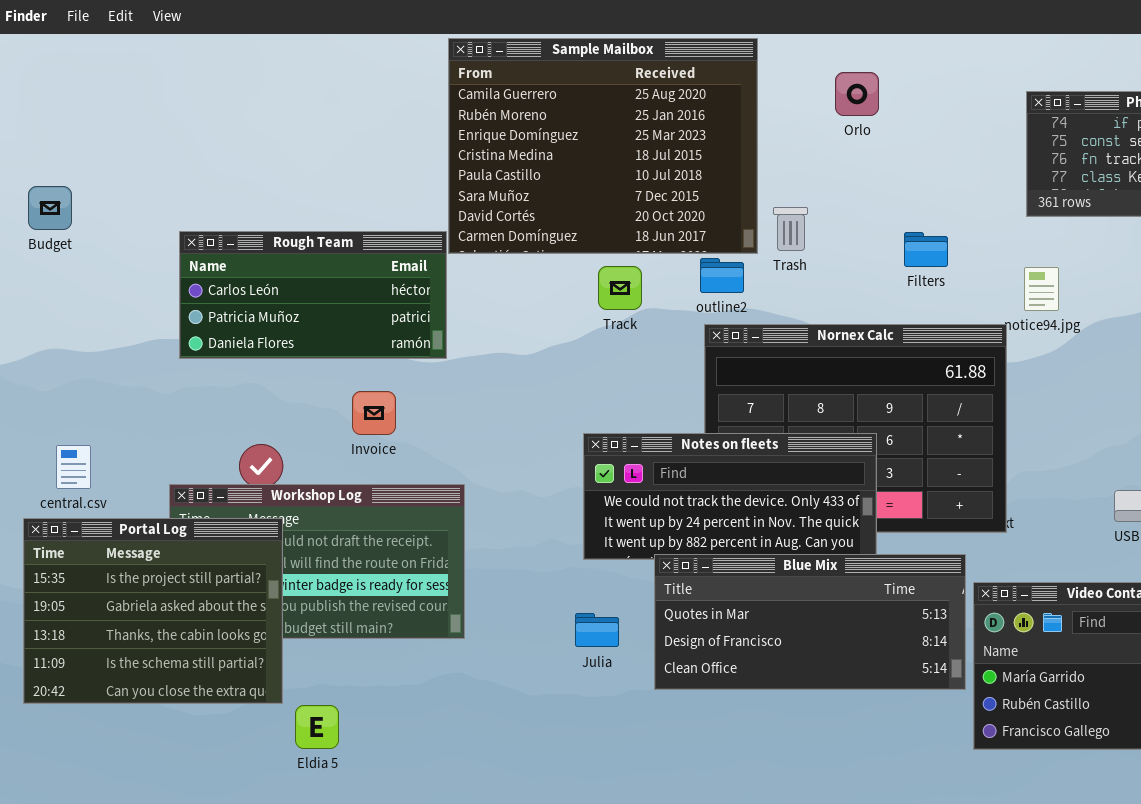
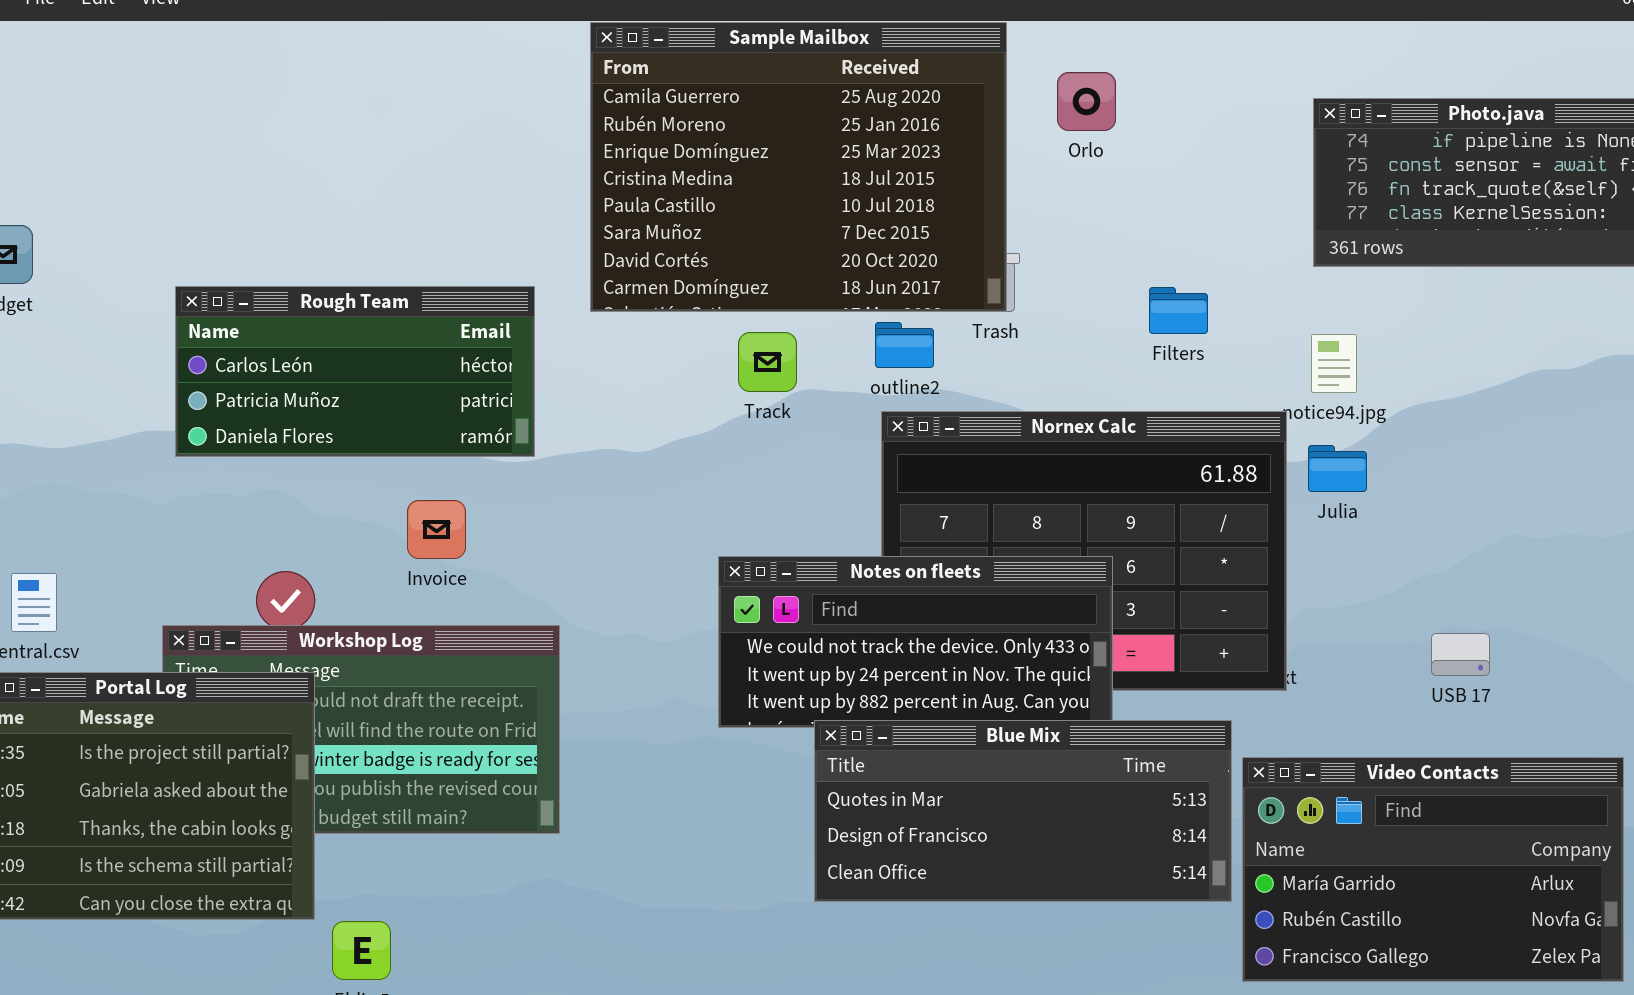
Sample Mailbox: [448,38,758,254] -> [590,22,1007,312], moved
Julia: [575,613,619,647] -> [1308,445,1367,492], moved

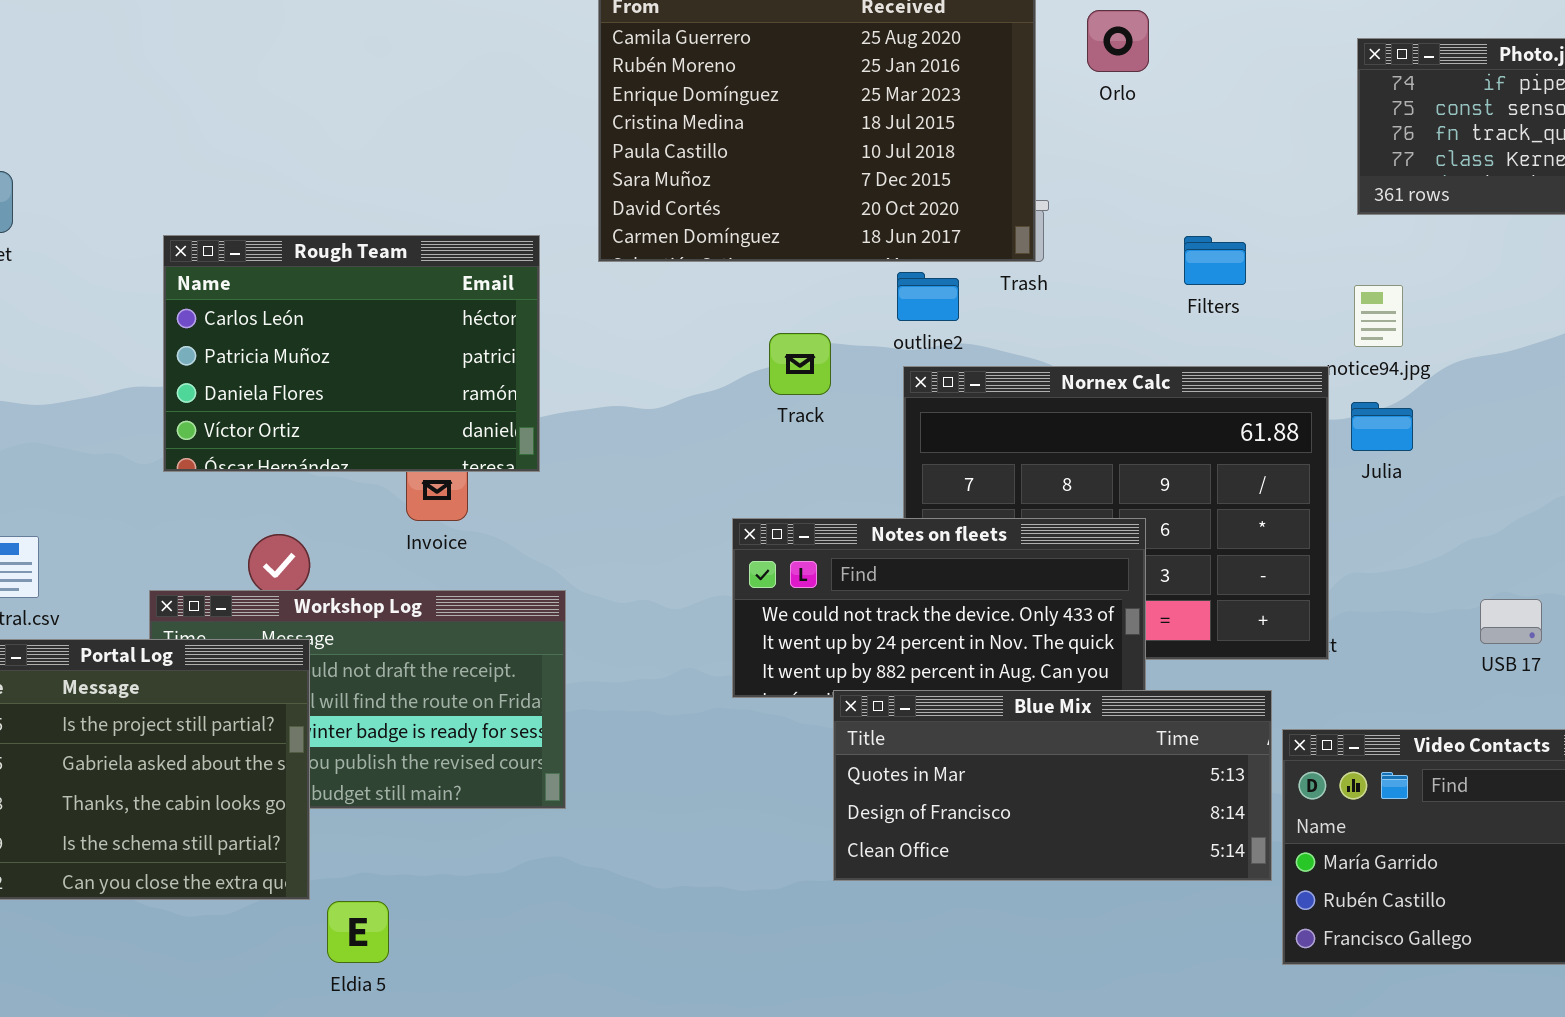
Rough Team: [175,286,535,457] -> [163,235,540,472], resized
Track: [738,332,797,392] -> [769,333,831,395], moved

